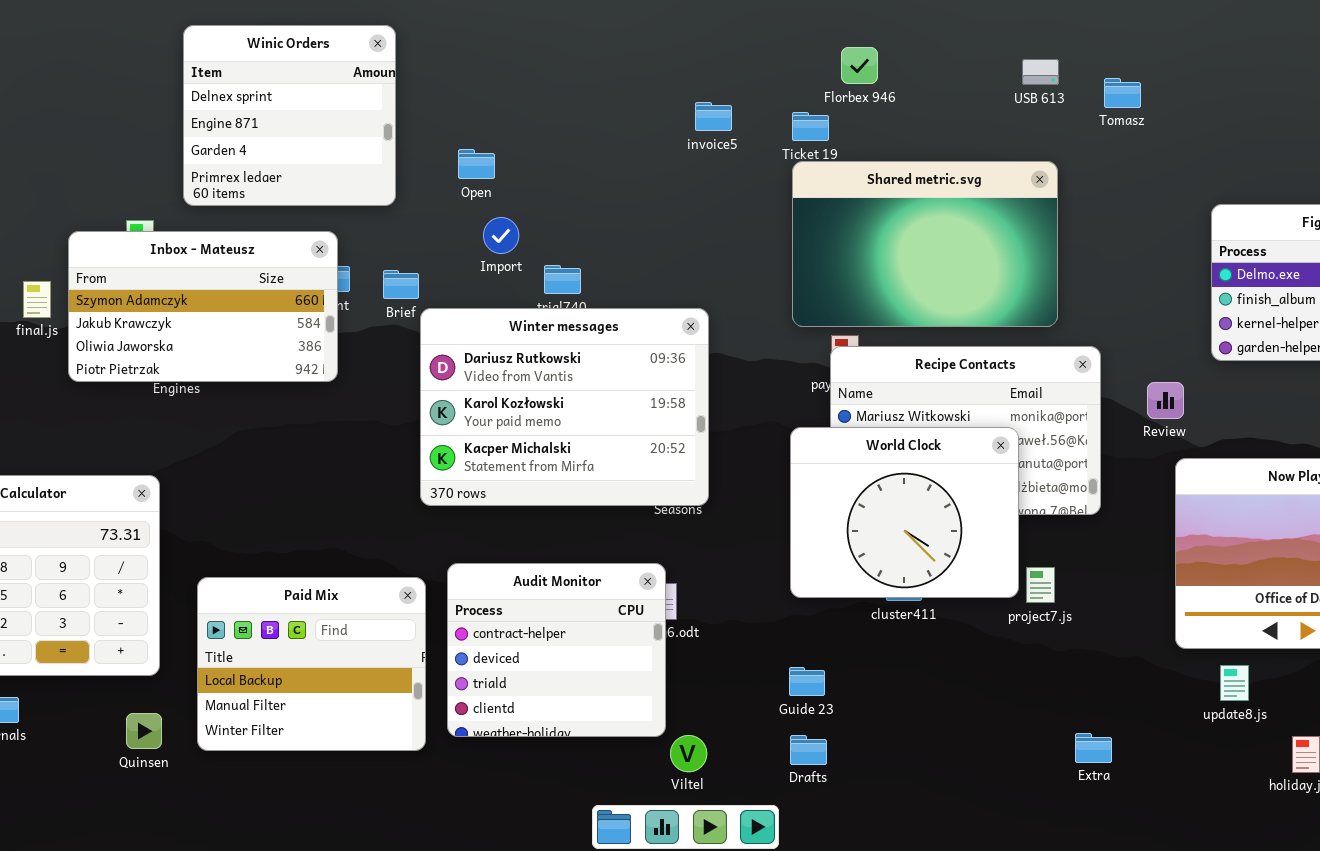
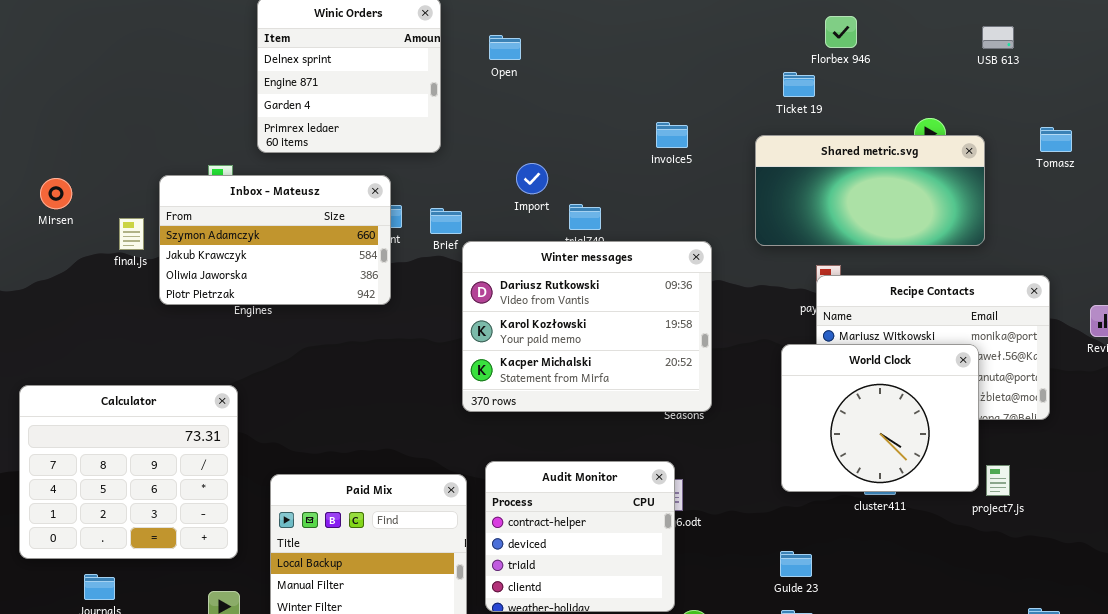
Tomasz: [1104,78,1141,108] -> [1040,127,1072,152], moved
invoice5: [695,102,732,131] -> [656,122,688,148], moved
Open: [458,149,495,179] -> [489,35,521,60], moved
Shared metric.svg: [792,161,1058,327] -> [755,135,985,246], moved, resized

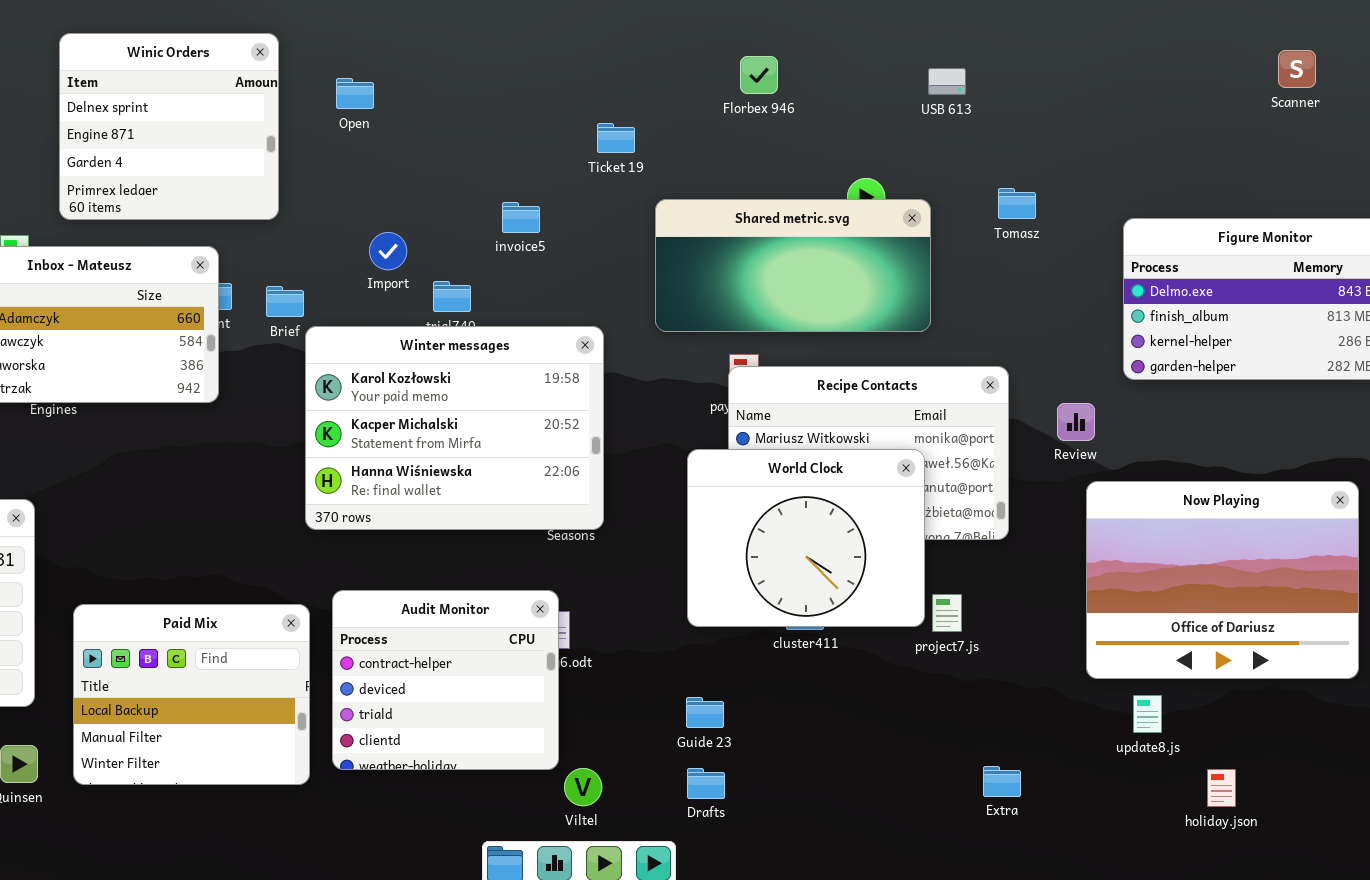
Ticket 19: [783,72,815,97] -> [597,123,635,153], moved
invoice5: [656,122,688,148] -> [502,202,540,233], moved
Winter messages: [462,241,712,412] -> [305,326,604,530], scrolled down 1 row

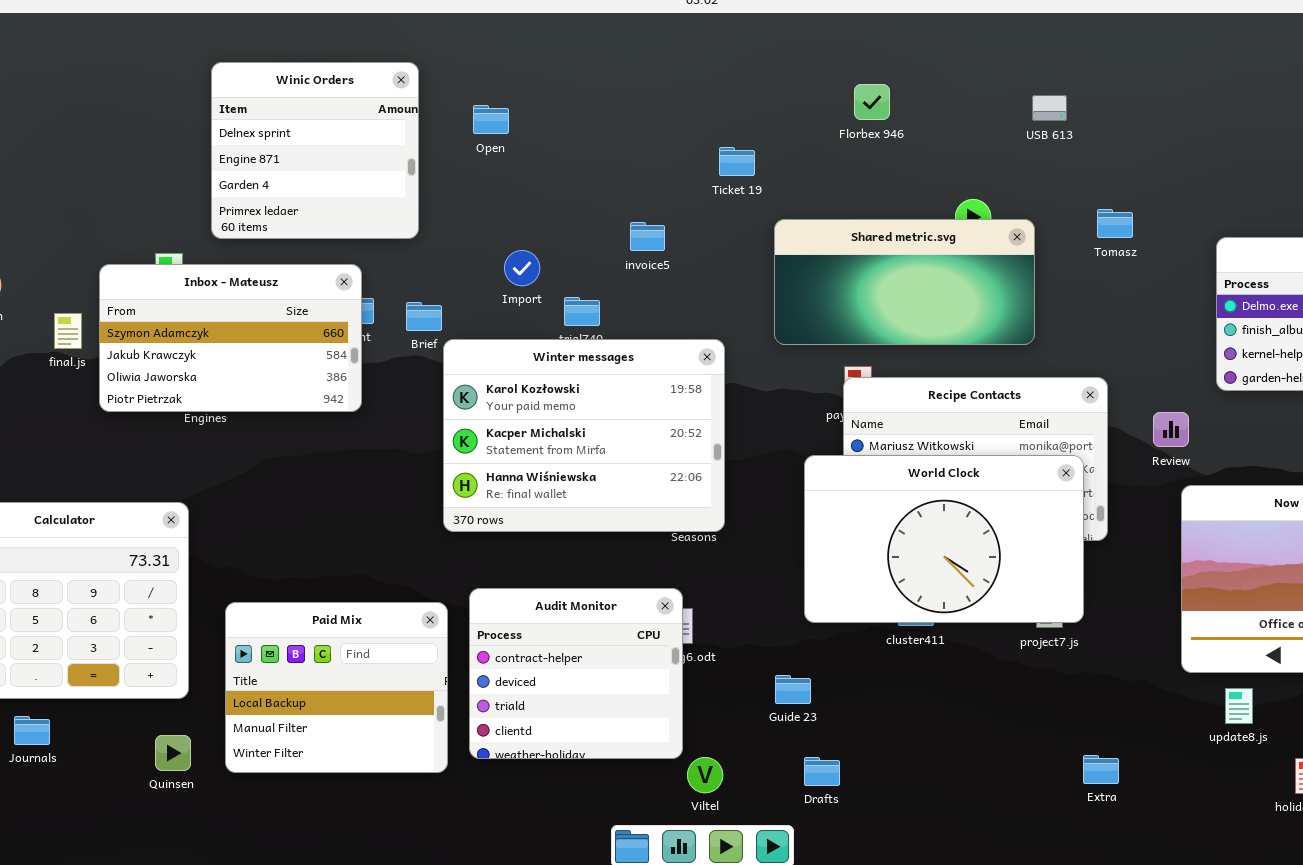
World Clock: [687,449,925,627] -> [804,455,1084,623], resized
Guide 23: [686,697,724,728] -> [775,675,811,704], moved

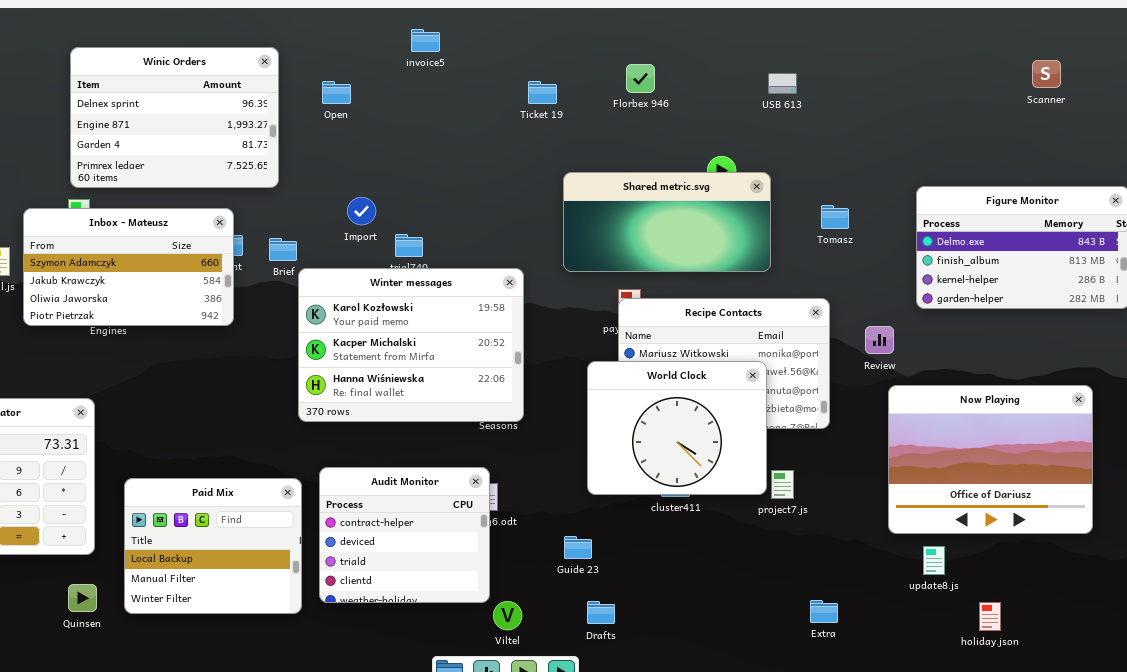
Winic Orders: [211,62,419,239] -> [70,47,279,188], resized
Ticket 19: [719,147,755,176] -> [528,81,557,104], moved
Tomasz: [1097,209,1133,238] -> [821,205,849,229], moved
invoice5: [630,222,665,251] -> [411,29,440,52], moved
World Clock: [804,455,1084,623] -> [587,361,767,495], resized

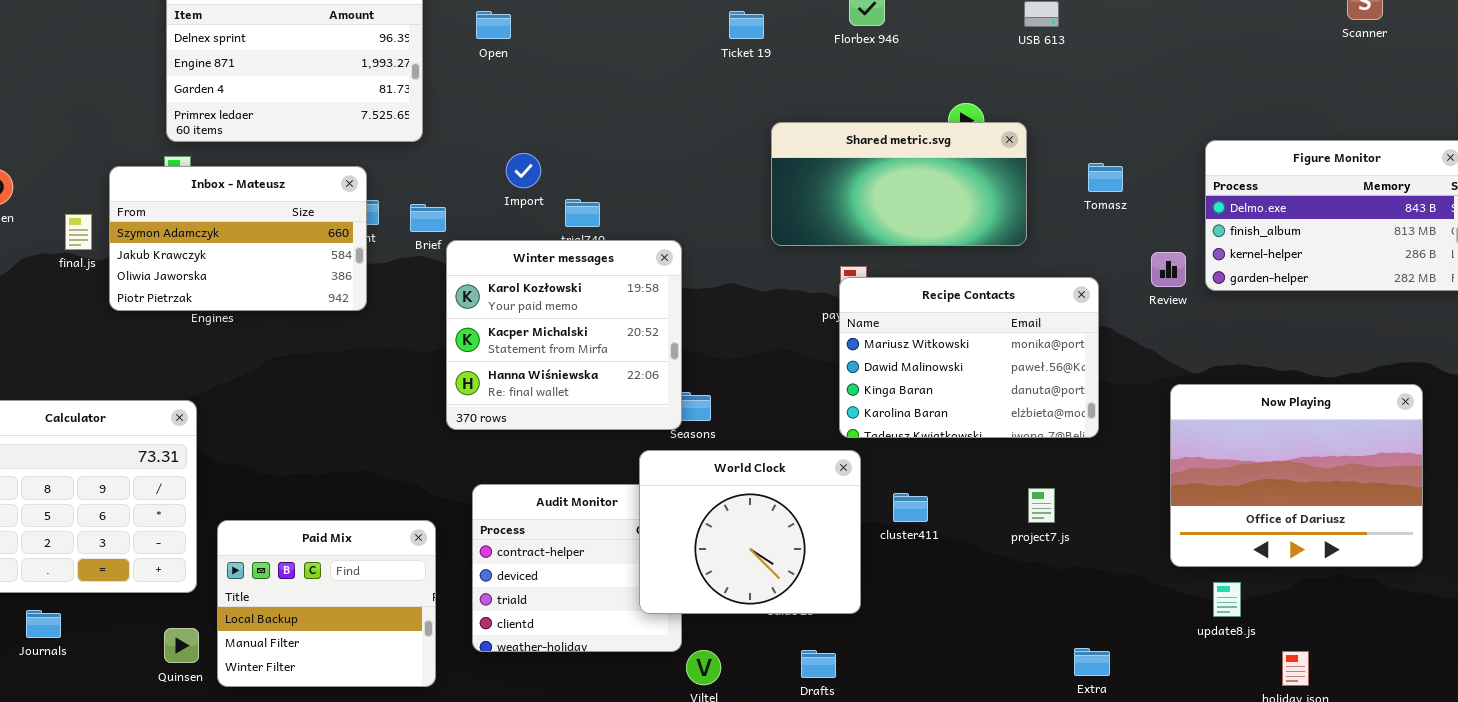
Winter messages: [298,268,524,422] -> [446,240,682,430], resized
Review: [865,326,894,354] -> [1151,252,1186,287], moved
World Clock: [587,361,767,495] -> [639,450,861,614], moved
Paid Mix: [124,478,302,614] -> [217,520,436,687], moved

